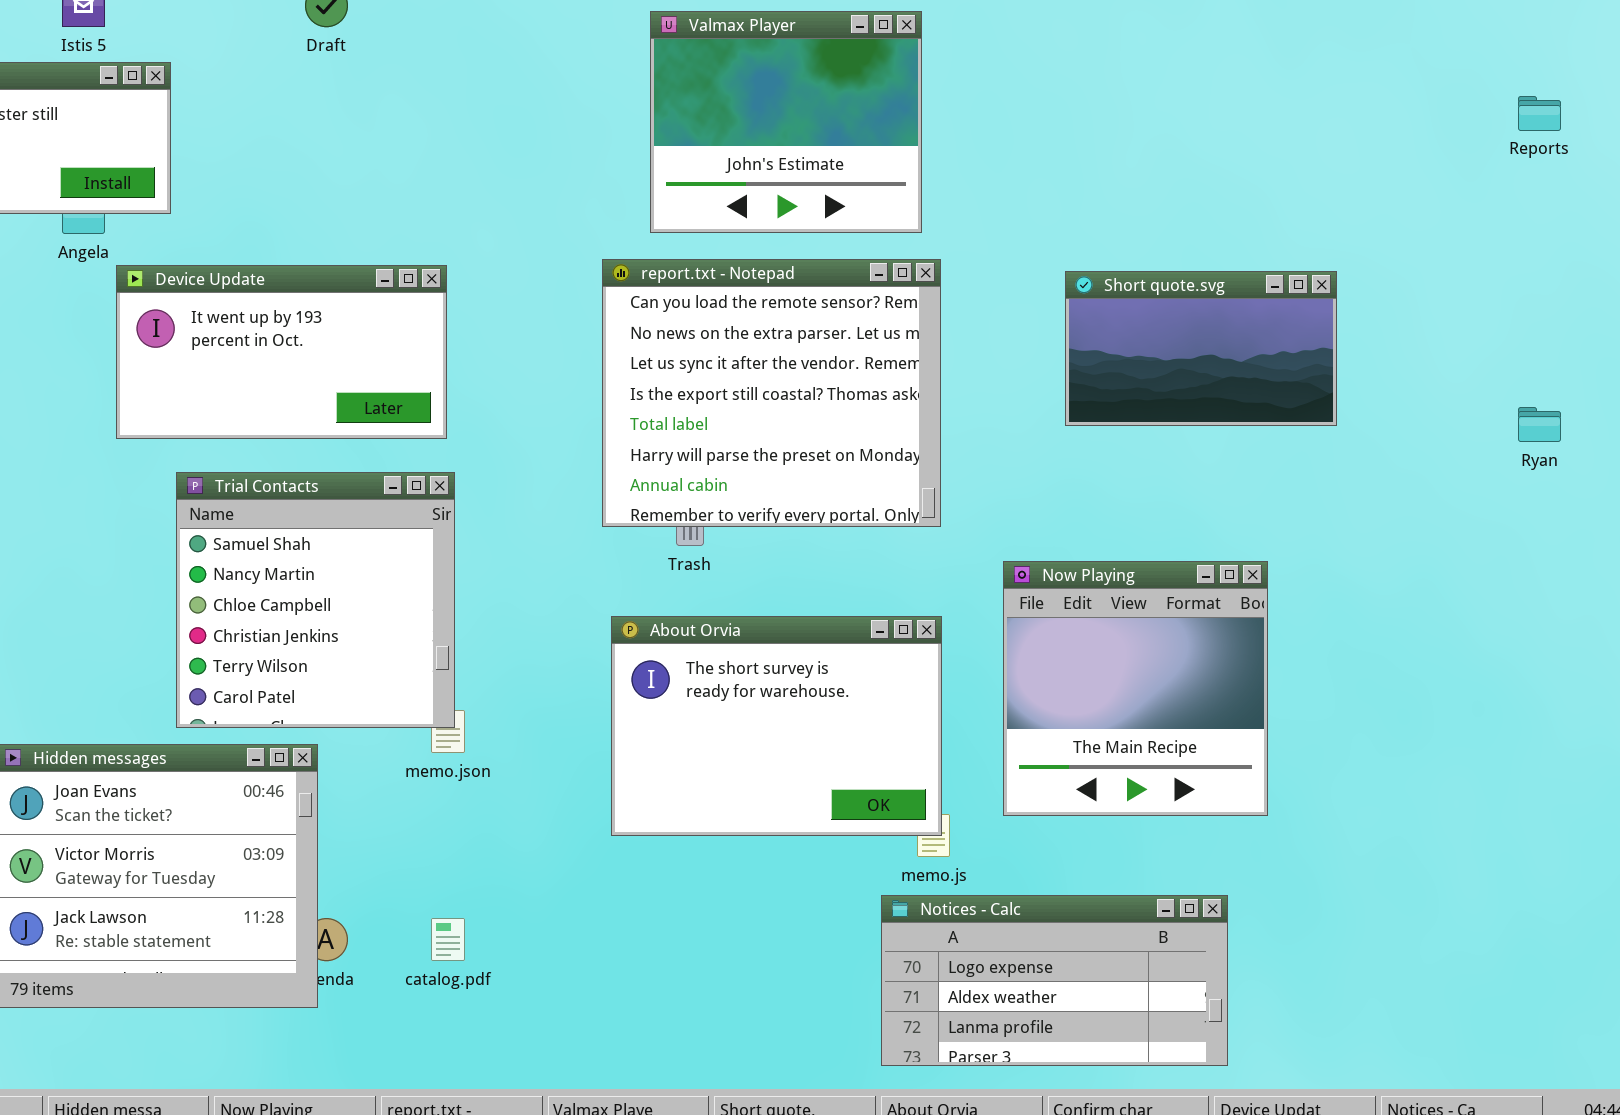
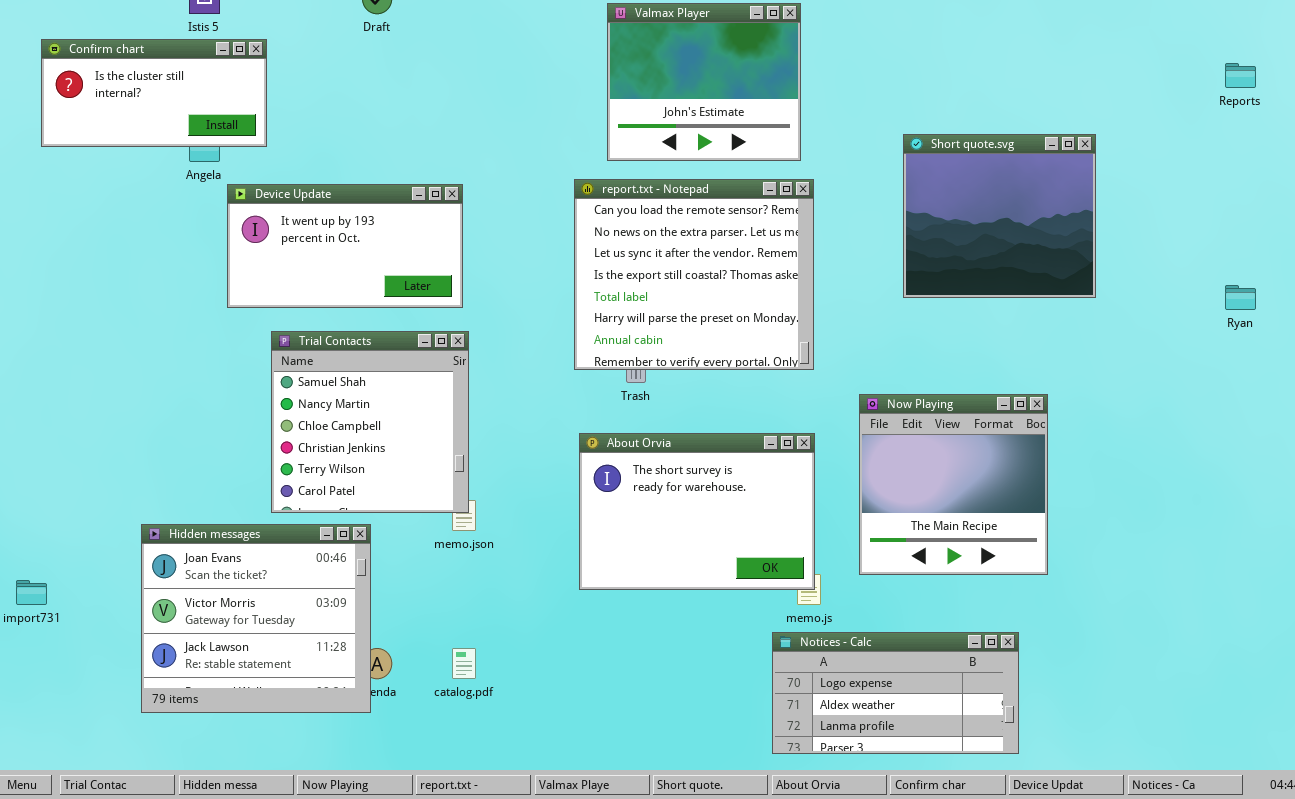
Short quote.svg: [1065,271,1337,426] -> [903,134,1096,298], resized

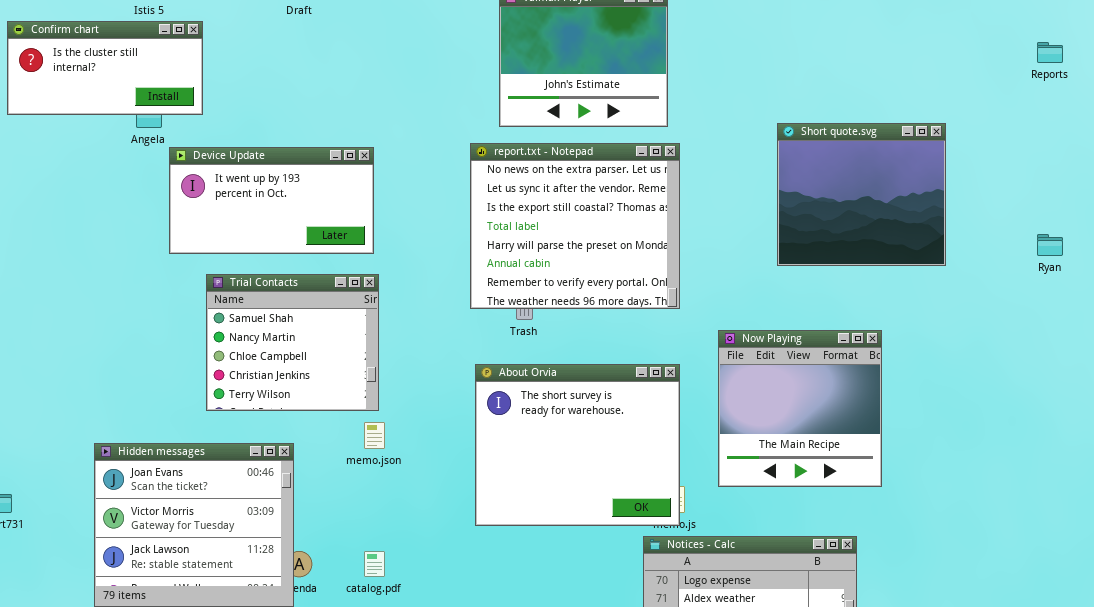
Short quote.svg: [903,134,1096,298] -> [777,123,946,266], moved
report.txt - Notepad: [574,179,814,370] -> [470,143,680,309], scrolled down 1 row
Trial Contacts: [271,331,469,513] -> [206,274,379,411], resized
About Orvia: [579,433,815,590] -> [475,364,680,526], resized

